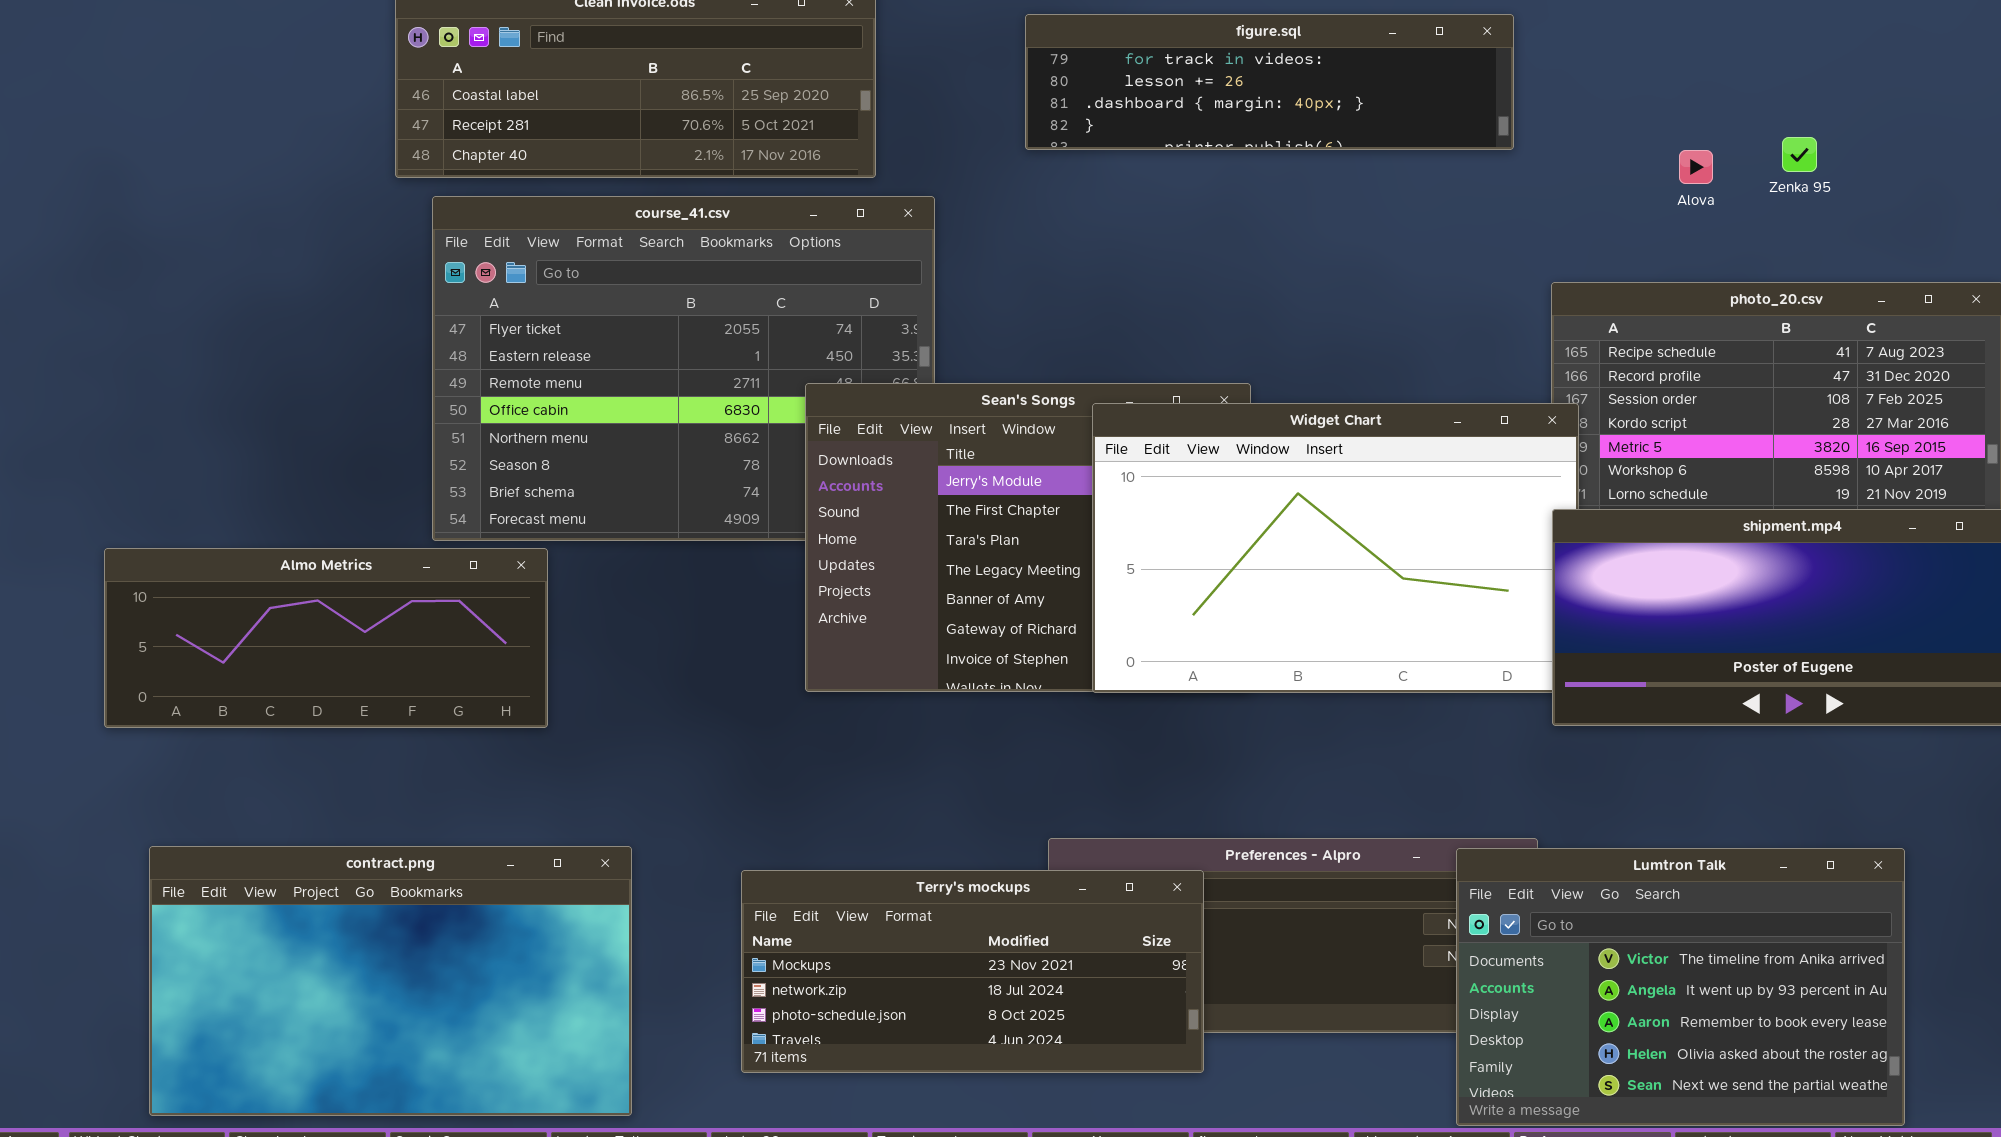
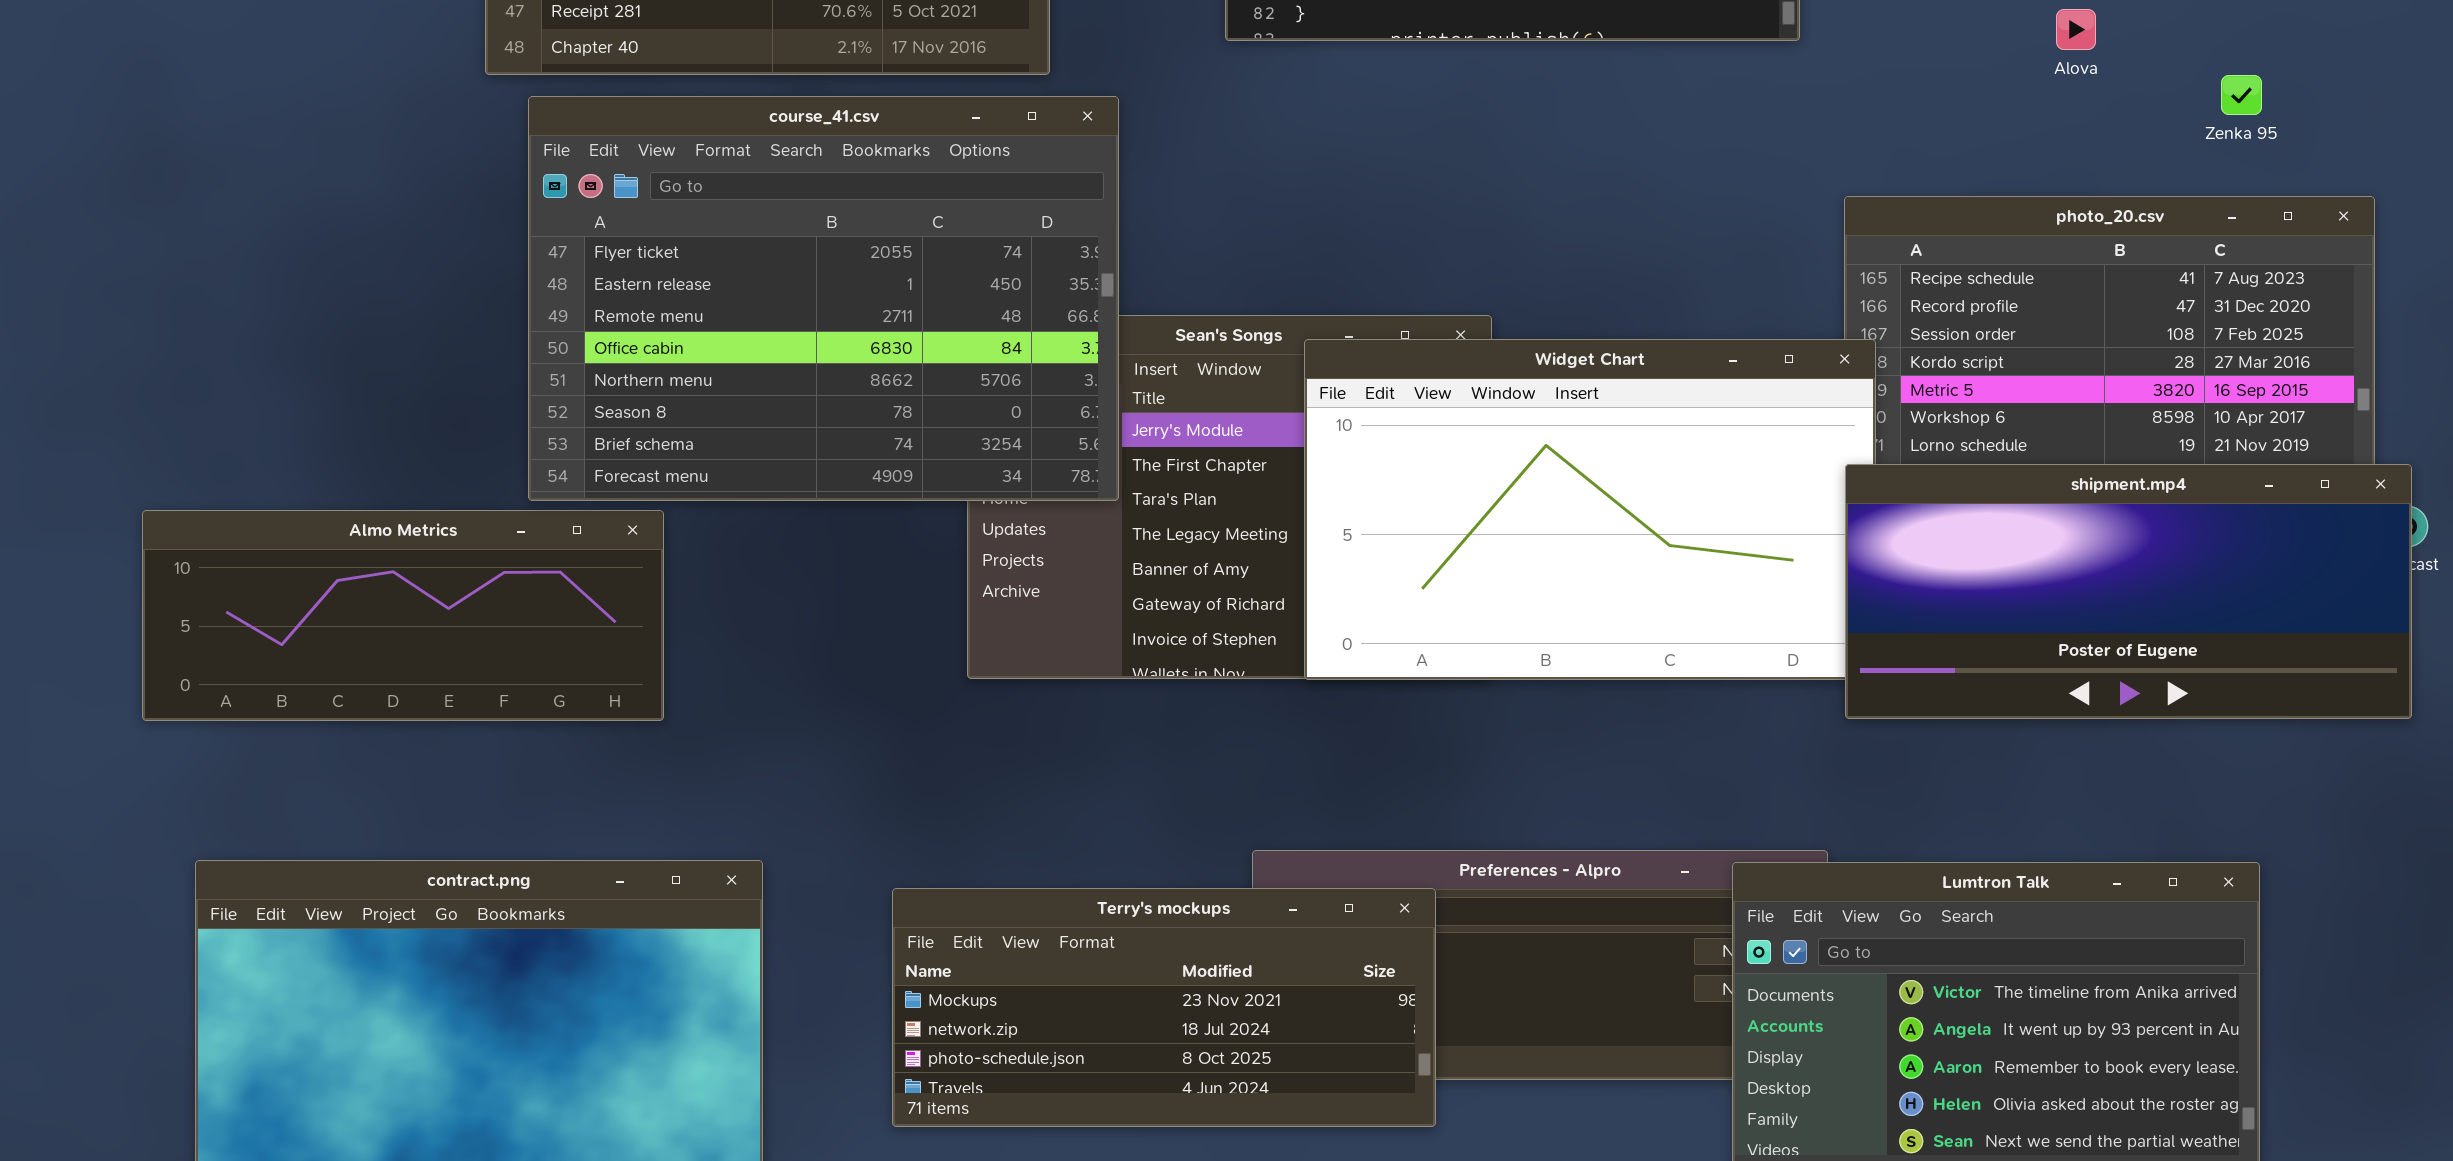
Zenka 95: [1782,137,1817,172] -> [2221,75,2262,115], moved
Alova: [1679,150,1713,184] -> [2056,9,2096,50], moved
course_41.csv: [432,196,935,541] -> [528,96,1119,501], raised

